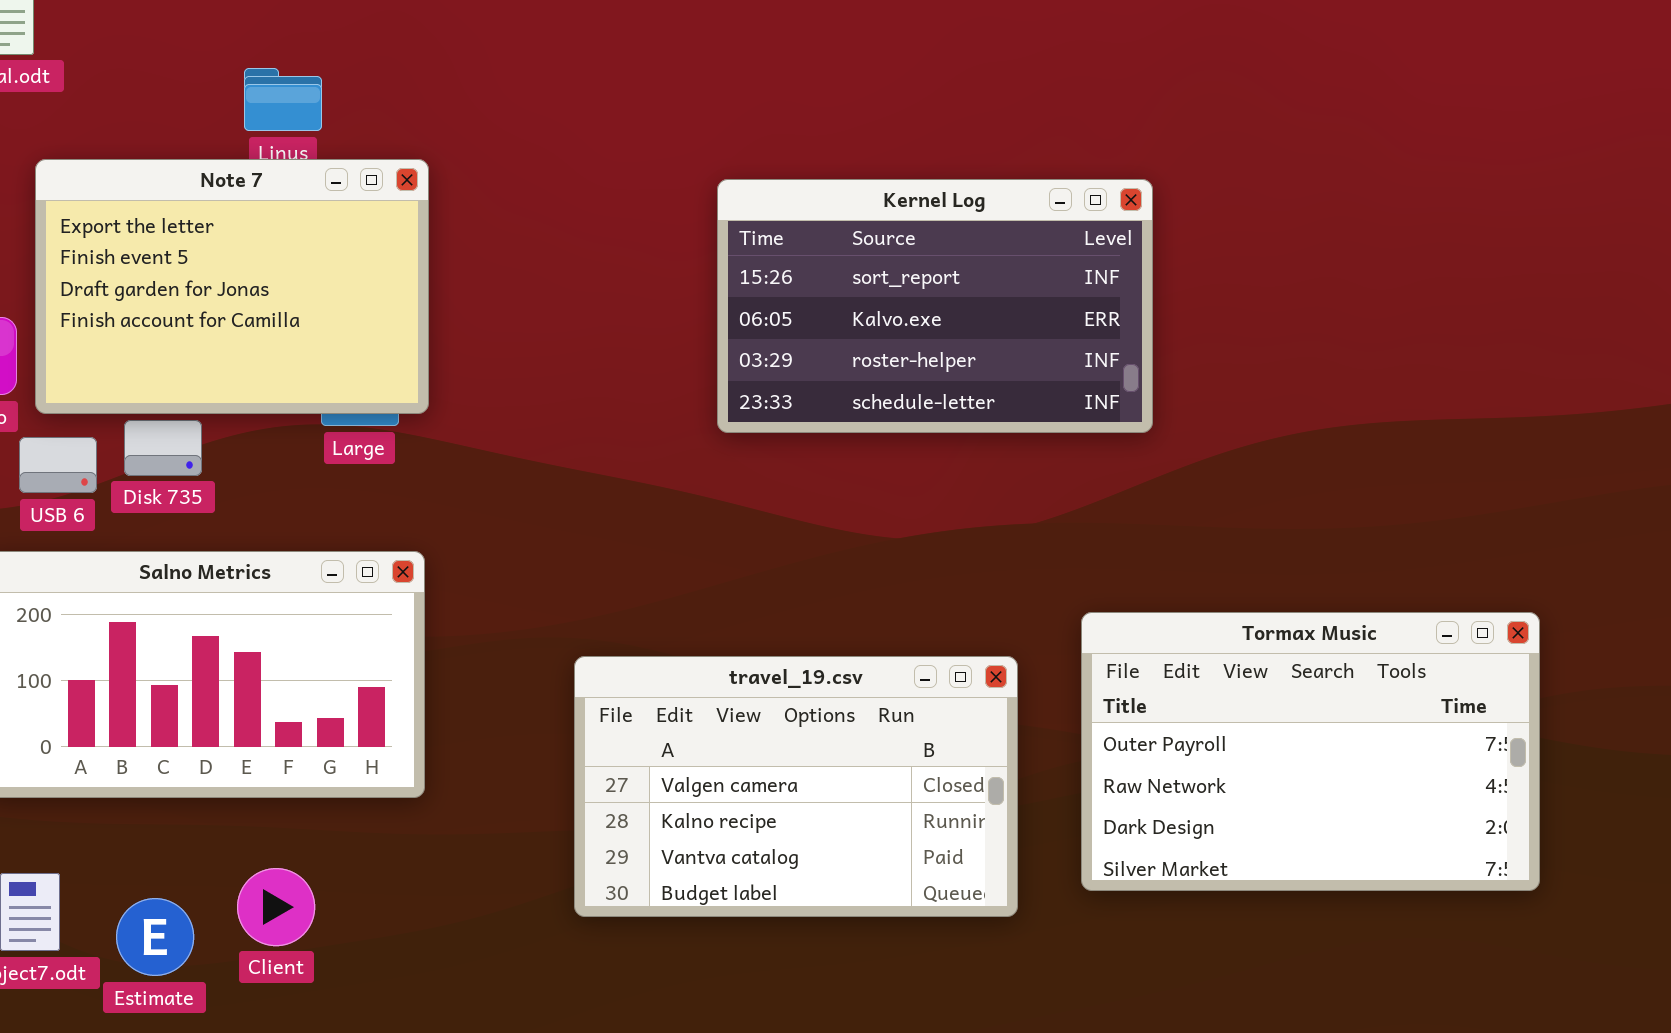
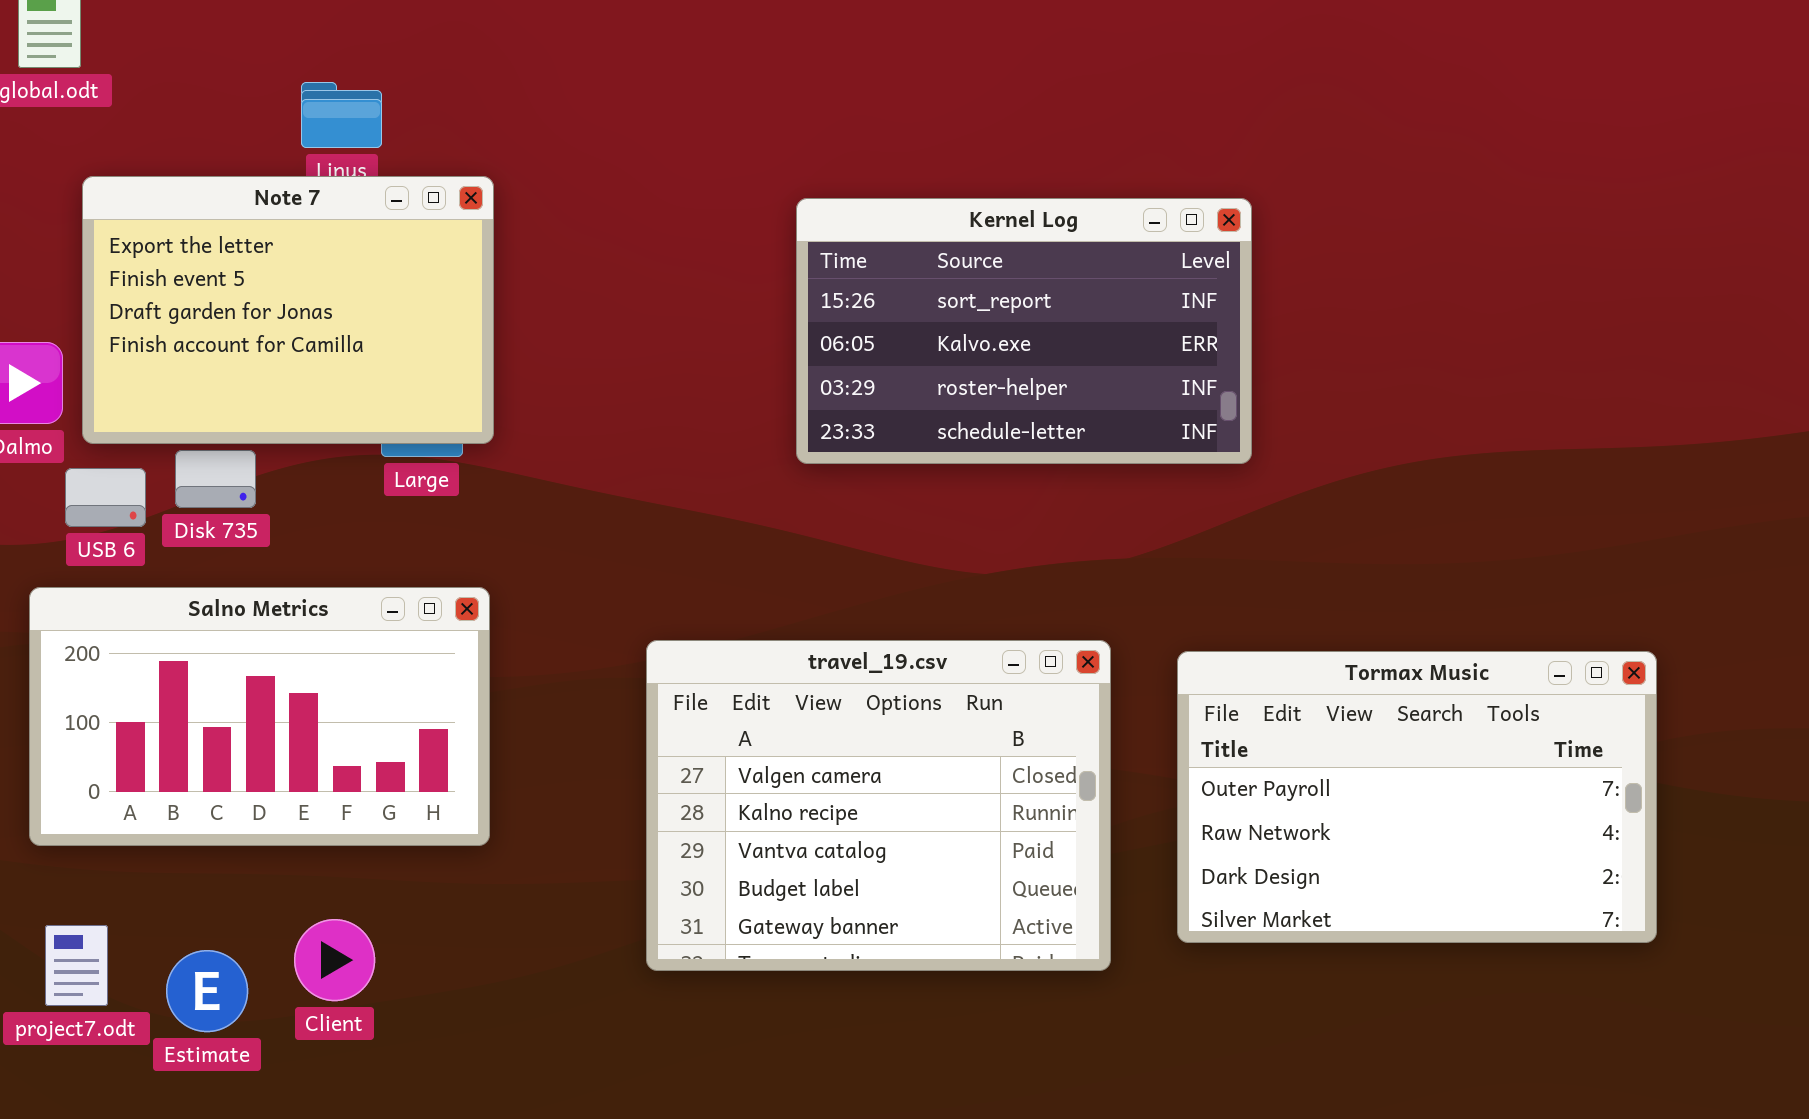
travel_19.csv: [574,656,1018,917] -> [646,640,1111,971], resized

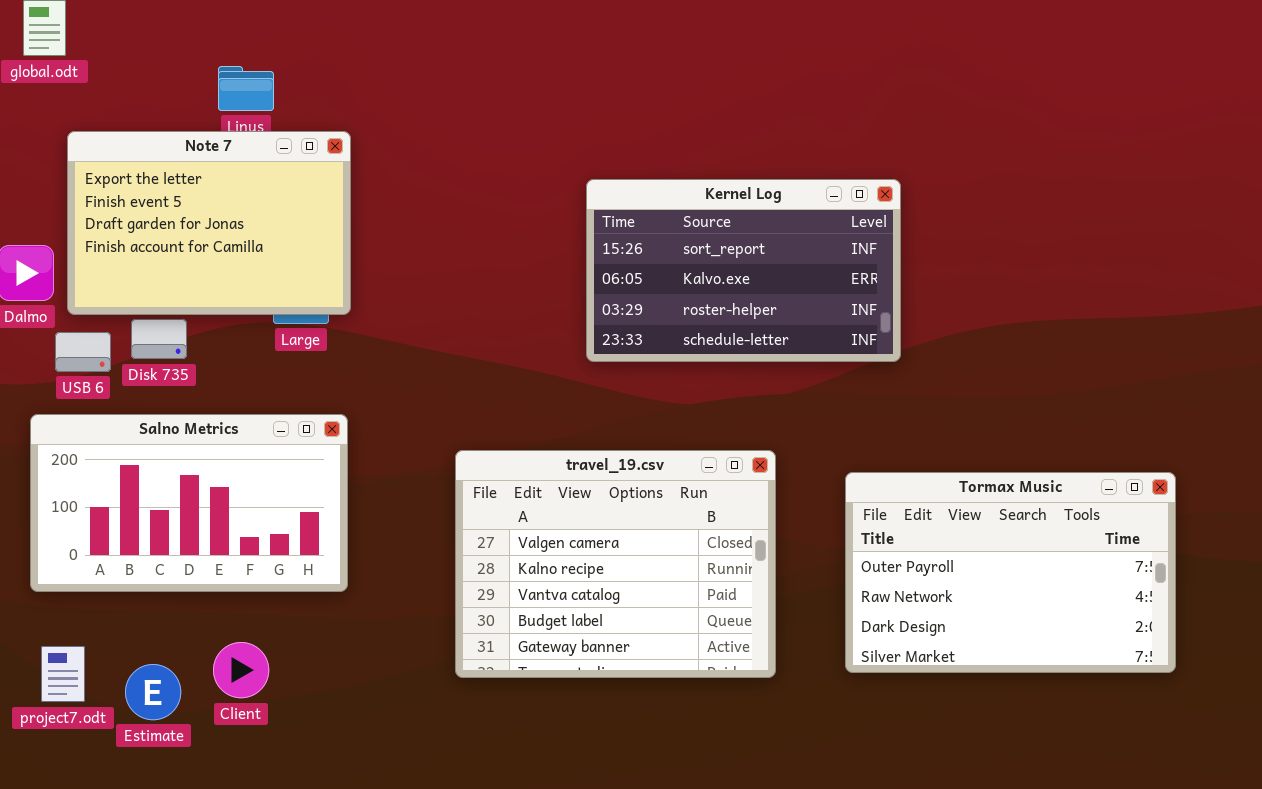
Kernel Log: [796,198,1252,464] -> [586,179,901,362], moved
Tormax Music: [1177,651,1657,943] -> [845,472,1176,673], moved

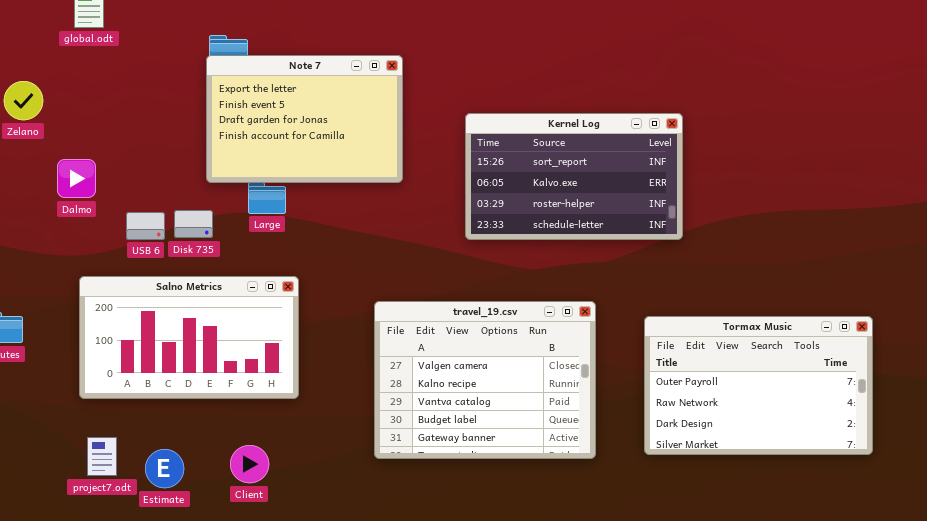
Note 7: [67,131,351,315] -> [206,55,403,183], moved
Disk 735: [131,319,187,359] -> [174,210,213,238], moved
USB 6: [55,332,111,372] -> [126,212,165,240], moved
Client: [213,642,269,698] -> [230,445,269,483], moved

